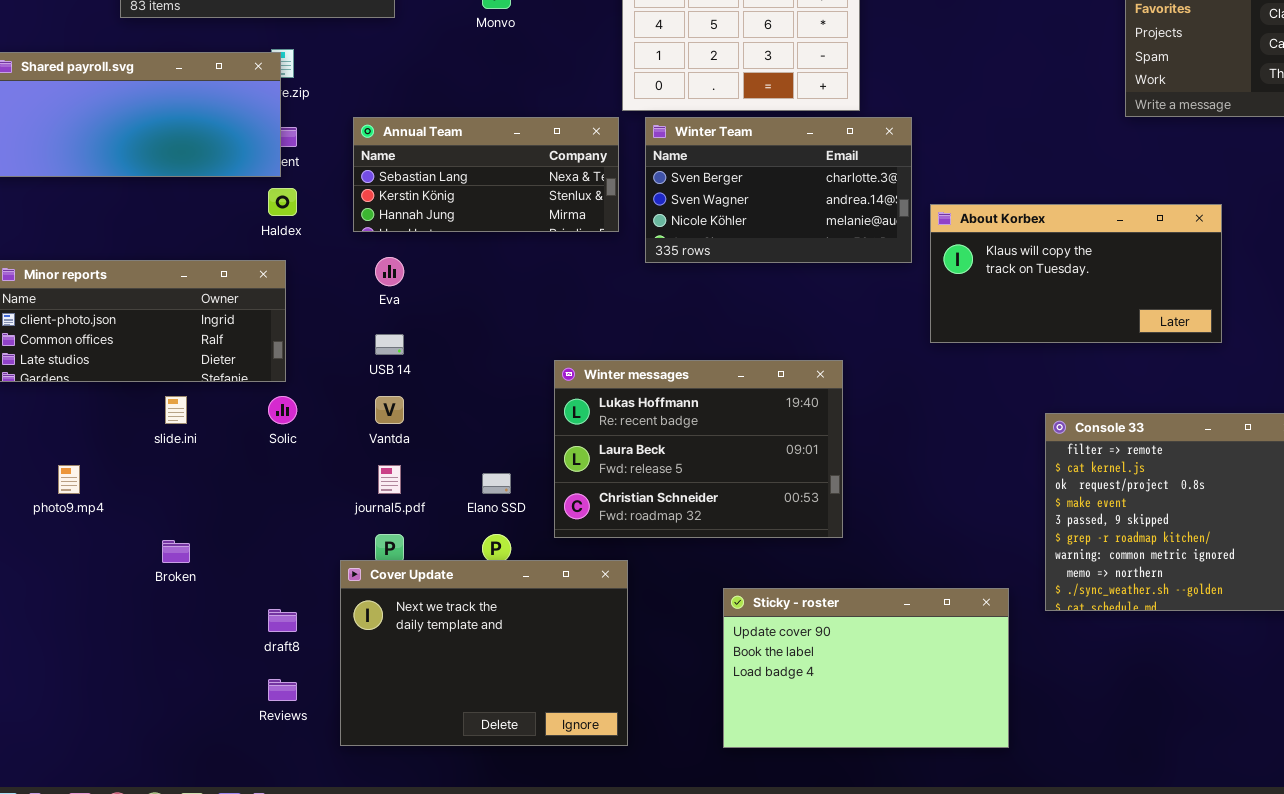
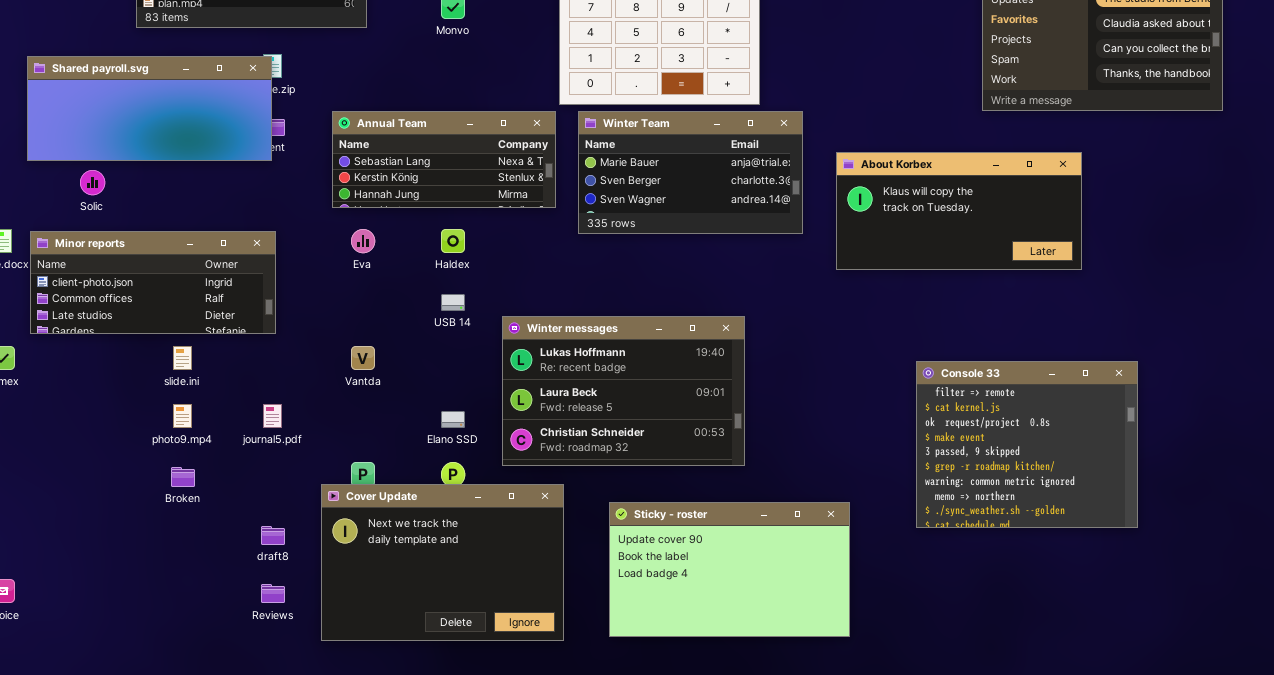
Winter Team: [645,117,912,263] -> [578,111,803,234], scrolled up 1 row
Haldex: [268,188,297,216] -> [441,229,465,253], moved
About Korbex: [930,204,1222,343] -> [836,152,1082,270], moved
USB 14: [375,334,404,355] -> [441,294,465,311], moved
Solic: [268,396,297,424] -> [80,170,105,195], moved
photo9.mp4: [58,465,80,494] -> [173,404,192,428], moved
journal5.pdf: [378,465,401,494] -> [263,404,282,428], moved
Sticky - roster: [723,588,1009,748] -> [609,502,850,637], moved

